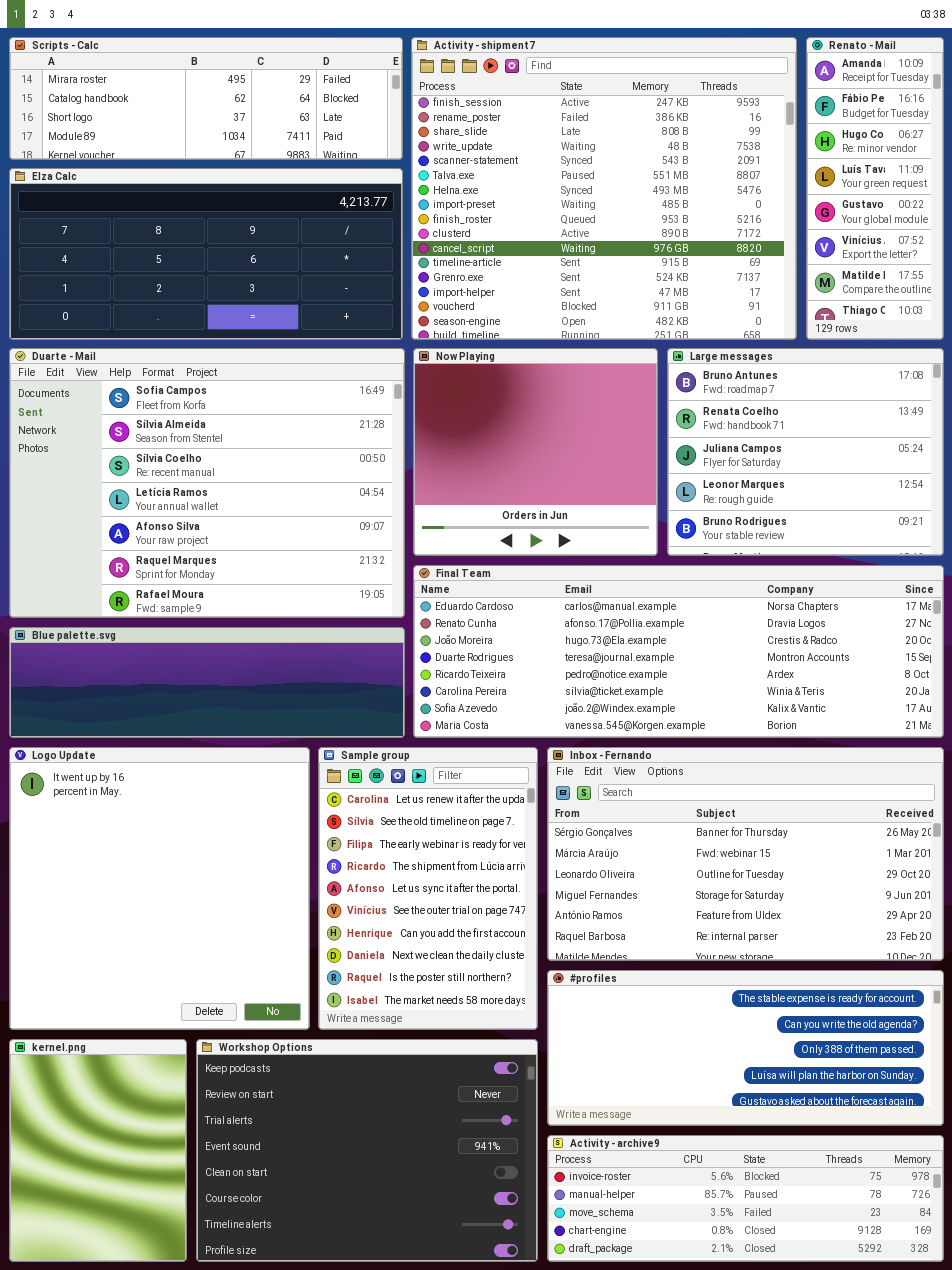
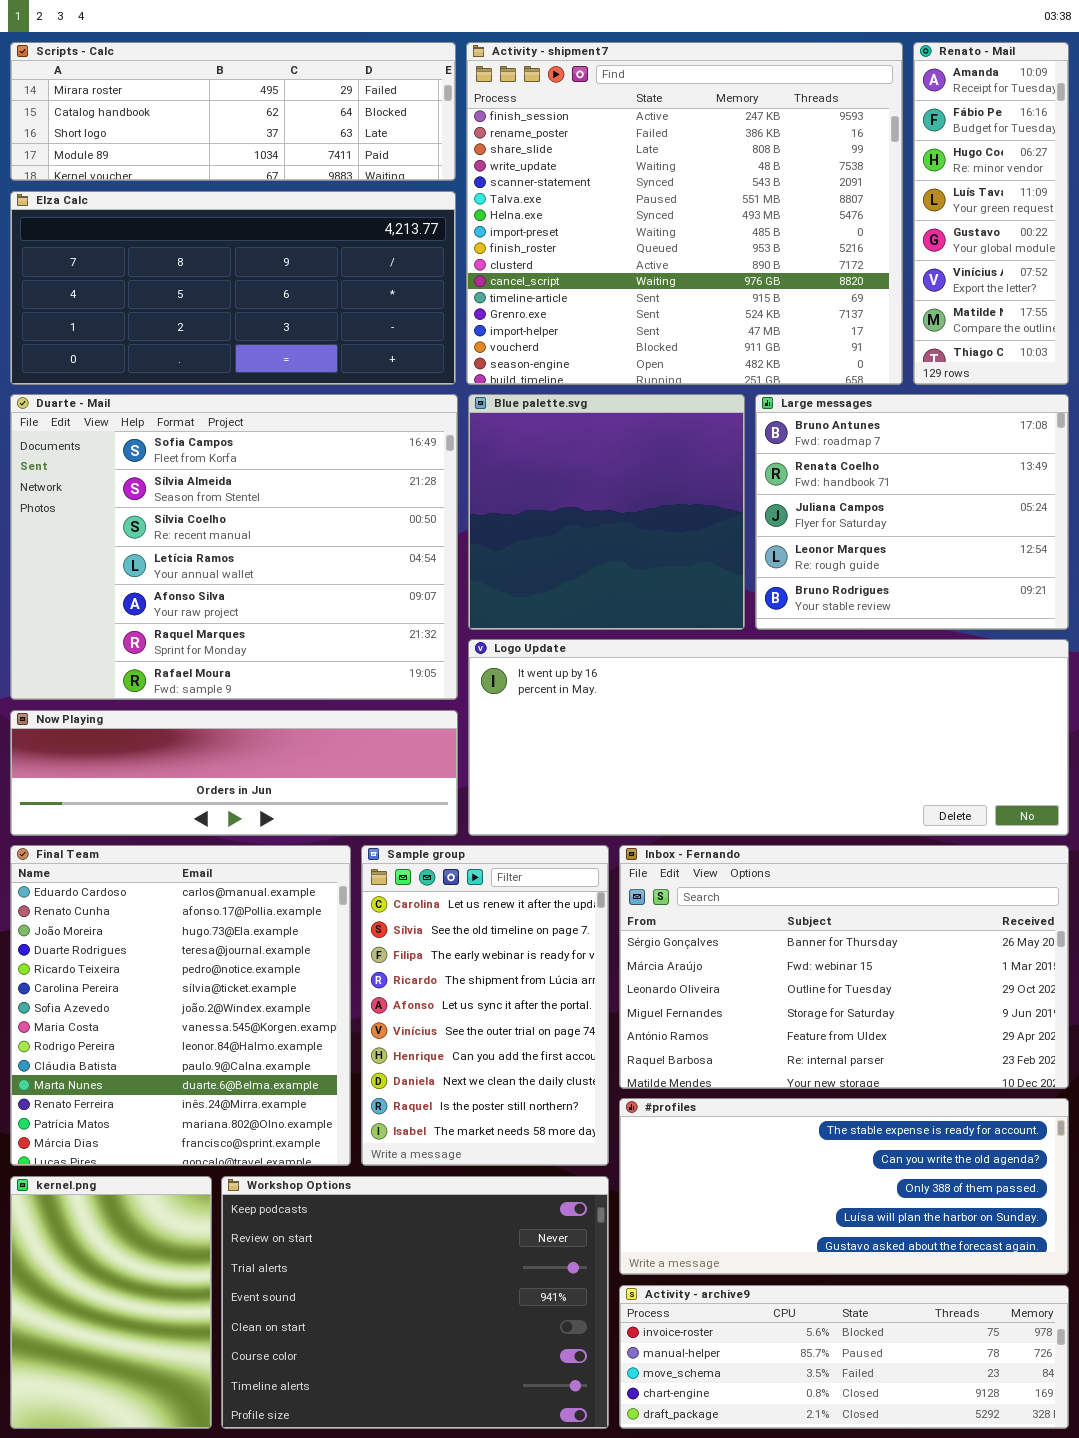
Now Playing: [413,348,658,556] -> [10,710,458,836], moved, resized
Final Team: [413,565,944,738] -> [10,845,351,1166], moved, resized
Blue palette.svg: [9,627,405,738] -> [468,394,745,630], moved, resized
Logo Update: [9,747,310,1030] -> [468,639,1069,836], moved, resized

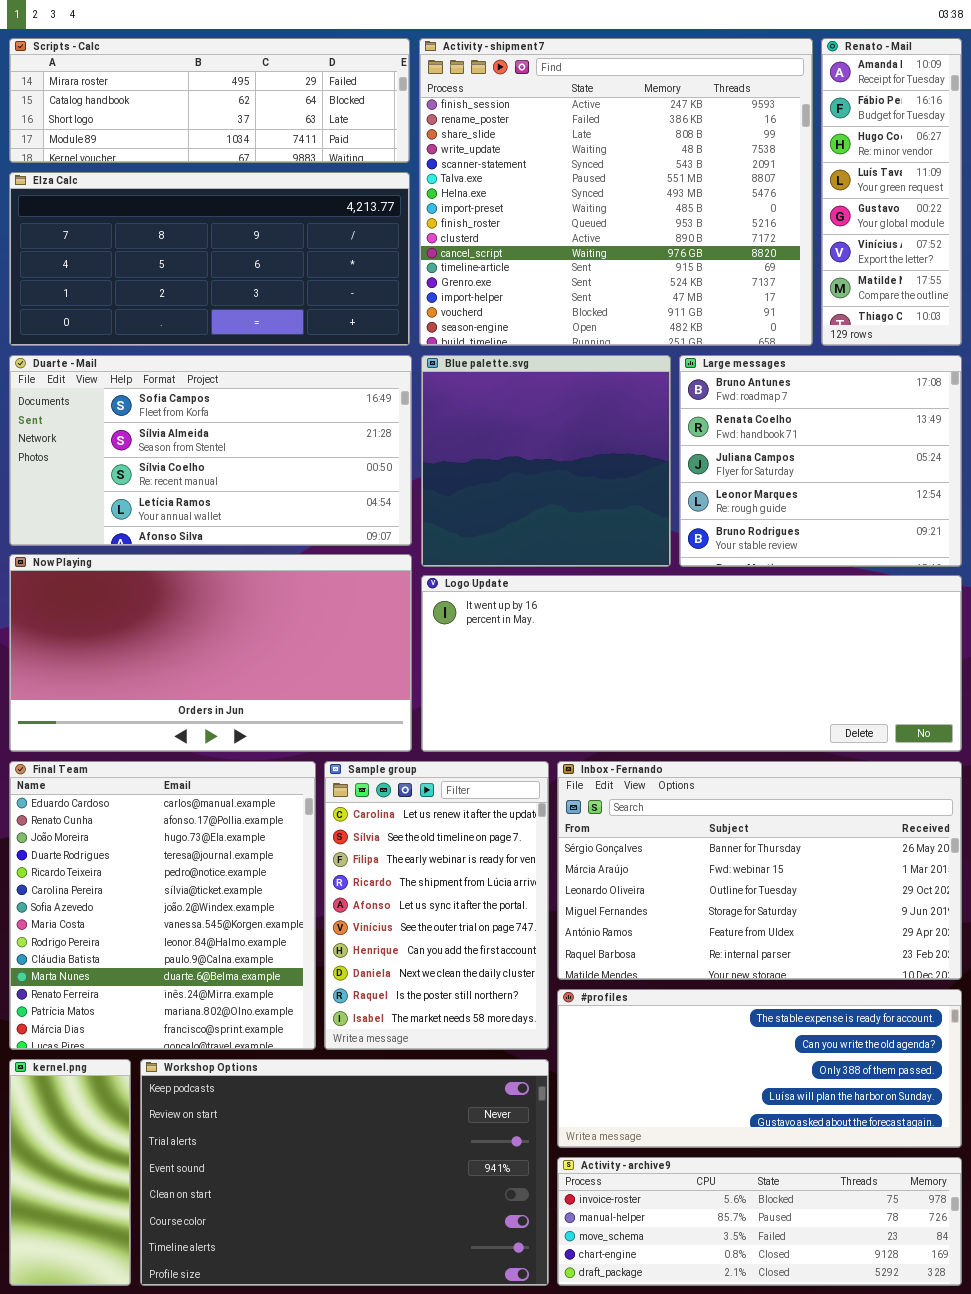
Duarte - Mail: [10,394,458,700] -> [9,355,412,546], resized
Now Playing: [10,710,458,836] -> [9,554,412,752], resized
kernel.png: [10,1176,212,1429] -> [9,1059,131,1286], resized
Workshop Options: [221,1176,609,1429] -> [140,1059,549,1286], resized

